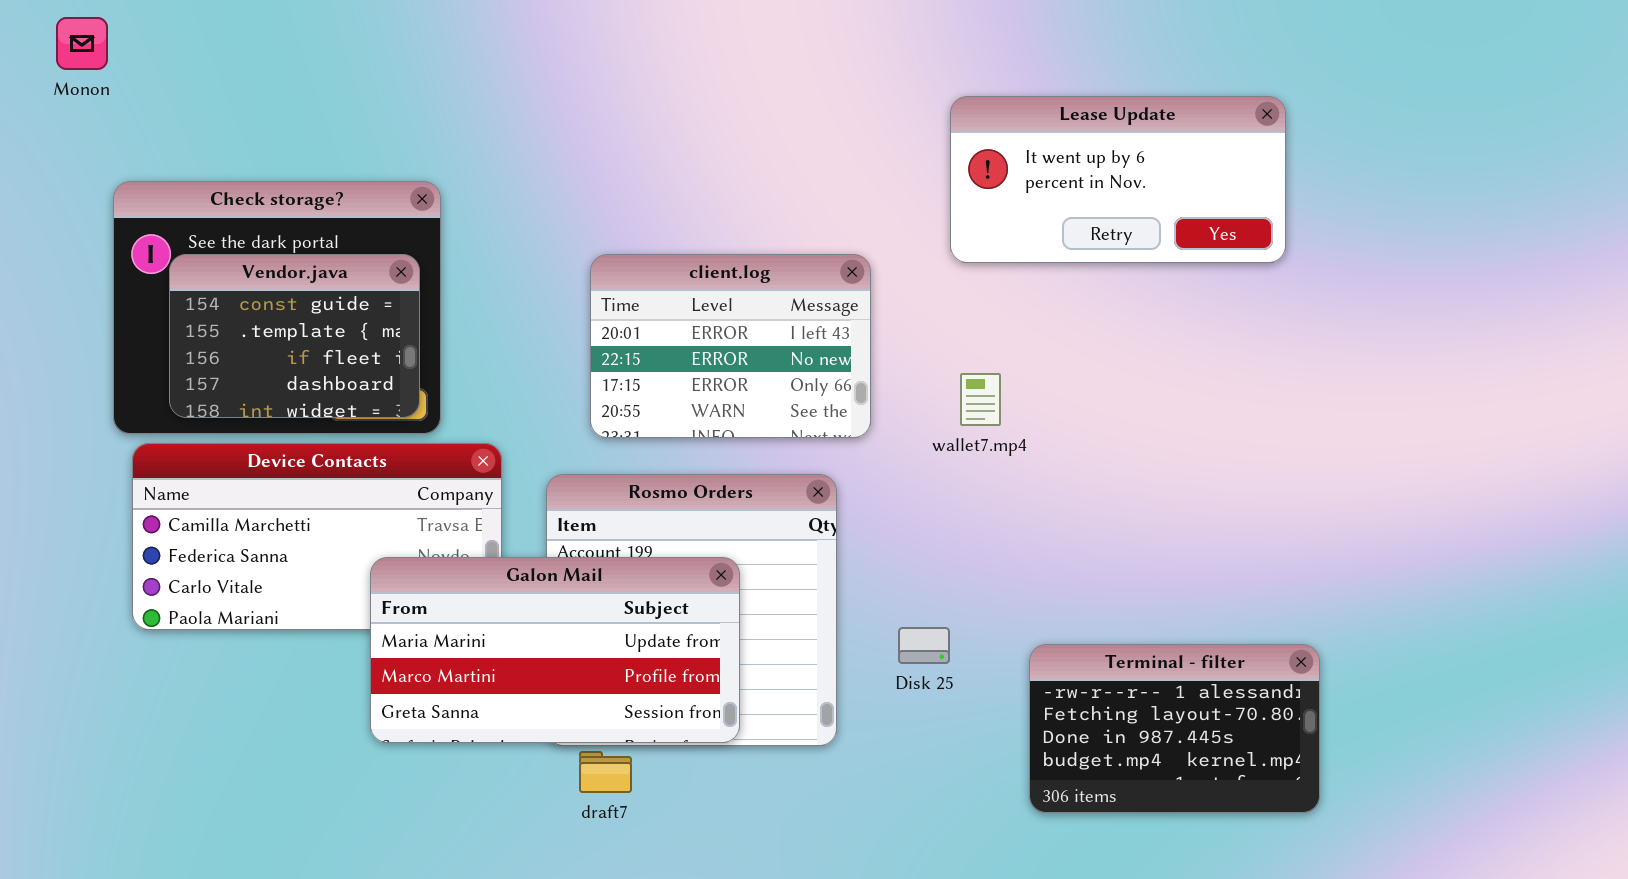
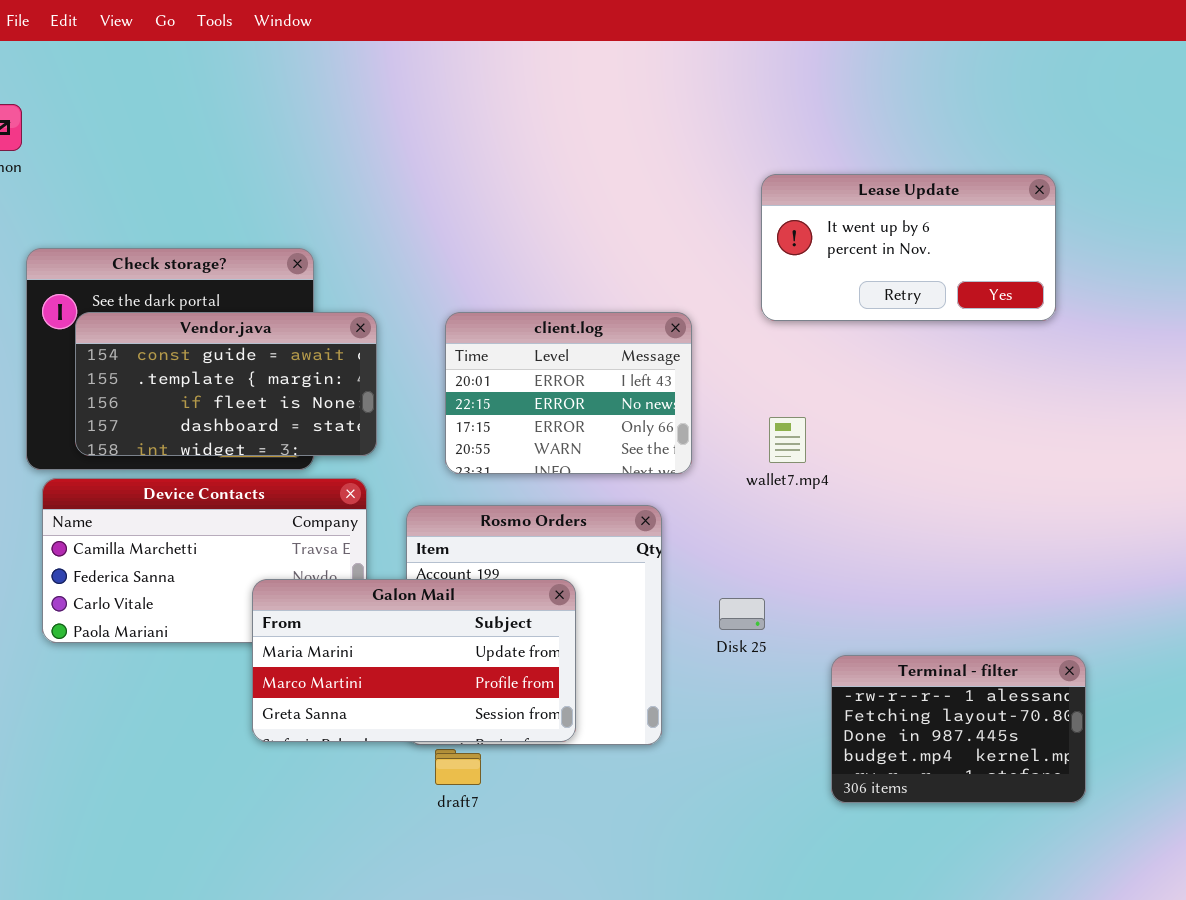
Vendor.java: [169,254,420,418] -> [75,312,377,456], resized
Disk 25: [898,627,950,664] -> [719,598,765,630], moved

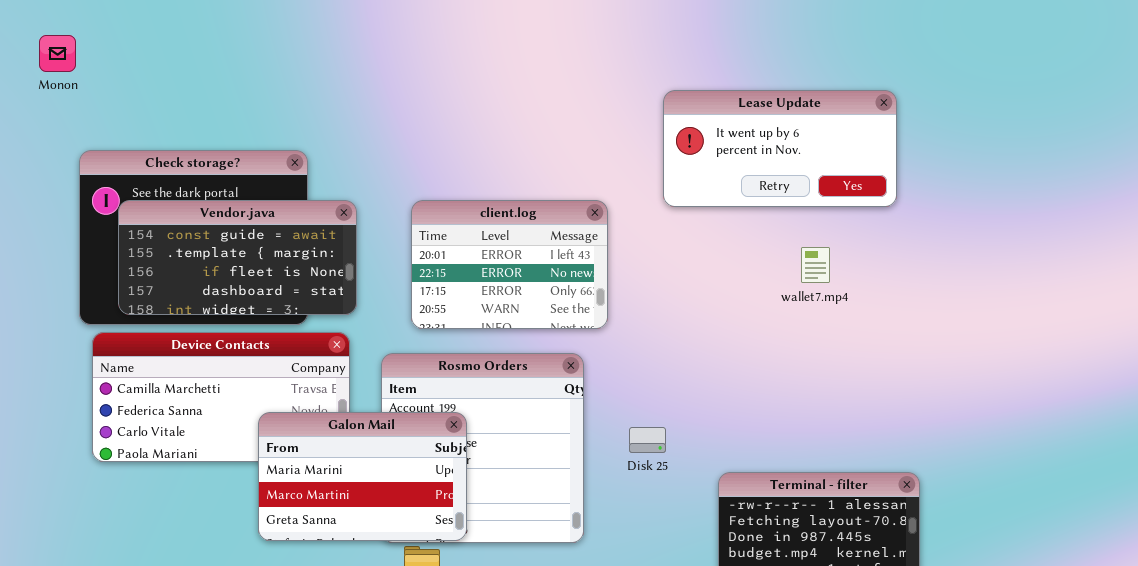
wallet7.mp4: [769,417,806,463] -> [801,247,830,283], moved
Galon Mail: [252,579,576,742] -> [258,412,467,541], resized

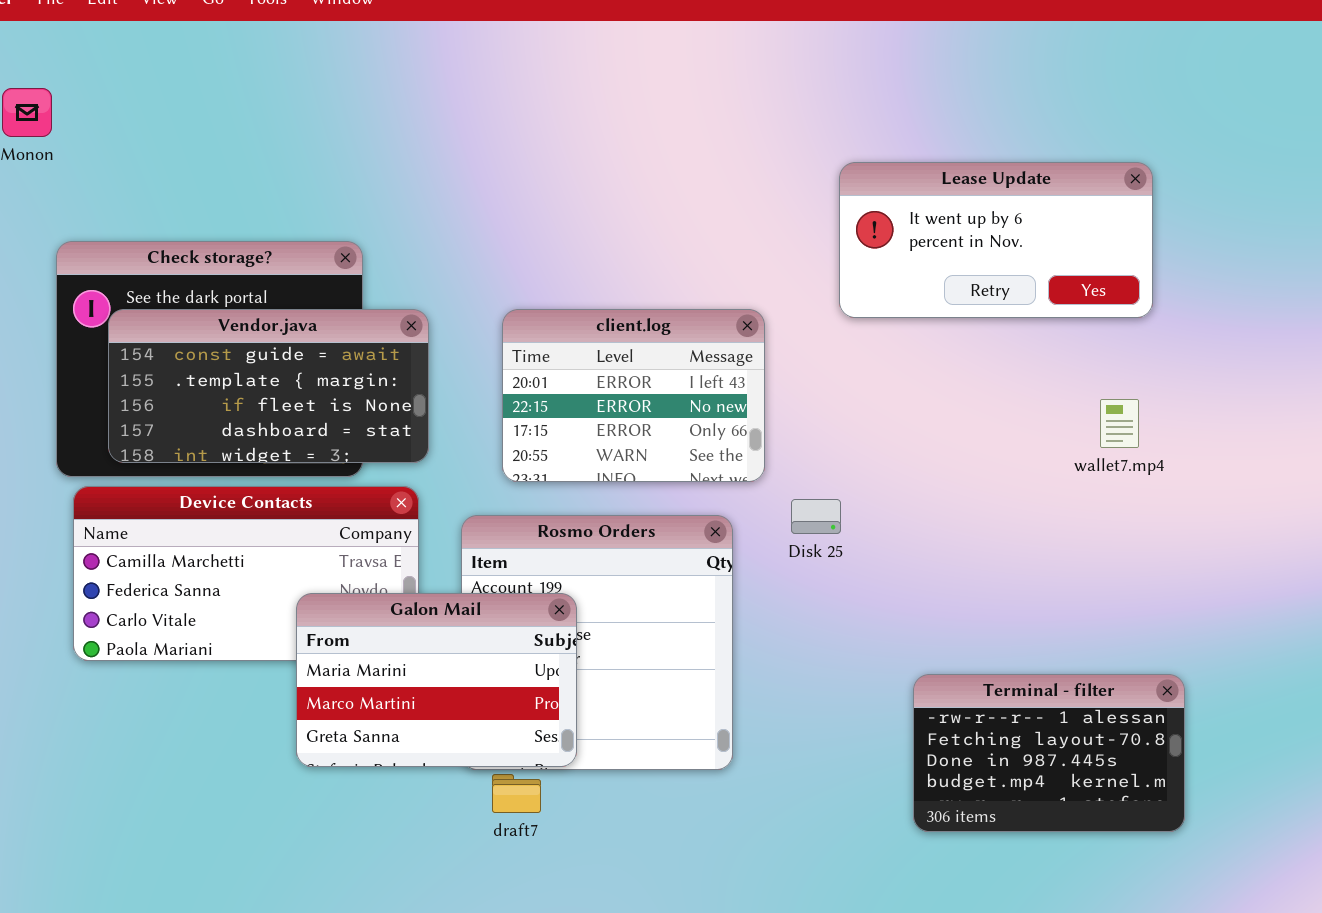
wallet7.mp4: [801,247,830,283] -> [1100,399,1139,448], moved
Disk 25: [629,427,666,453] -> [791,499,841,534], moved

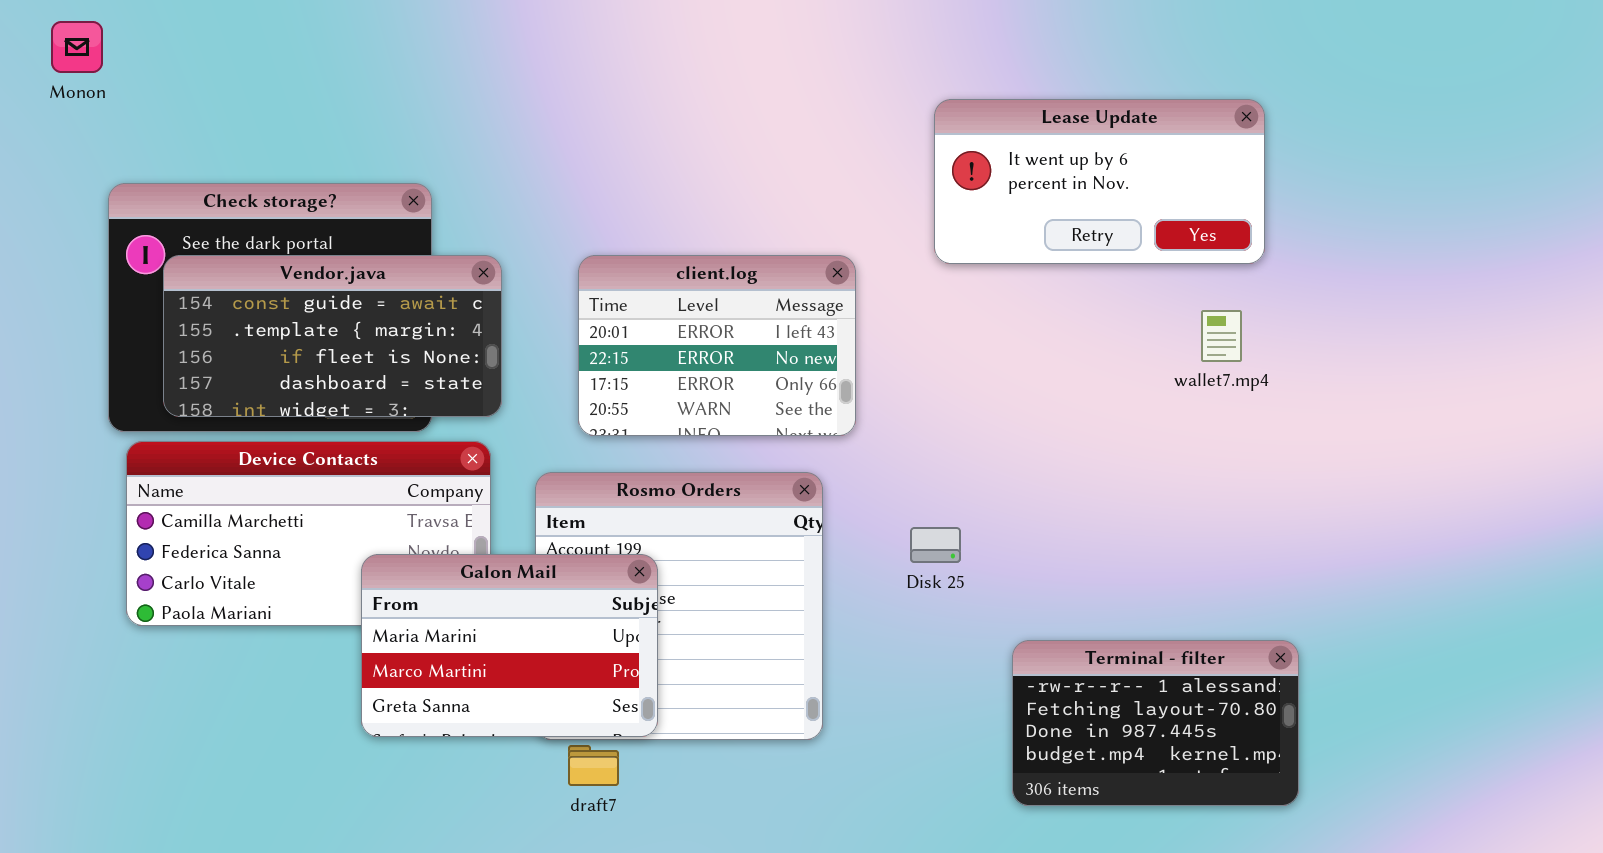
wallet7.mp4: [1100,399,1139,448] -> [1201,310,1242,362], moved
Disk 25: [791,499,841,534] -> [910,527,961,563], moved

